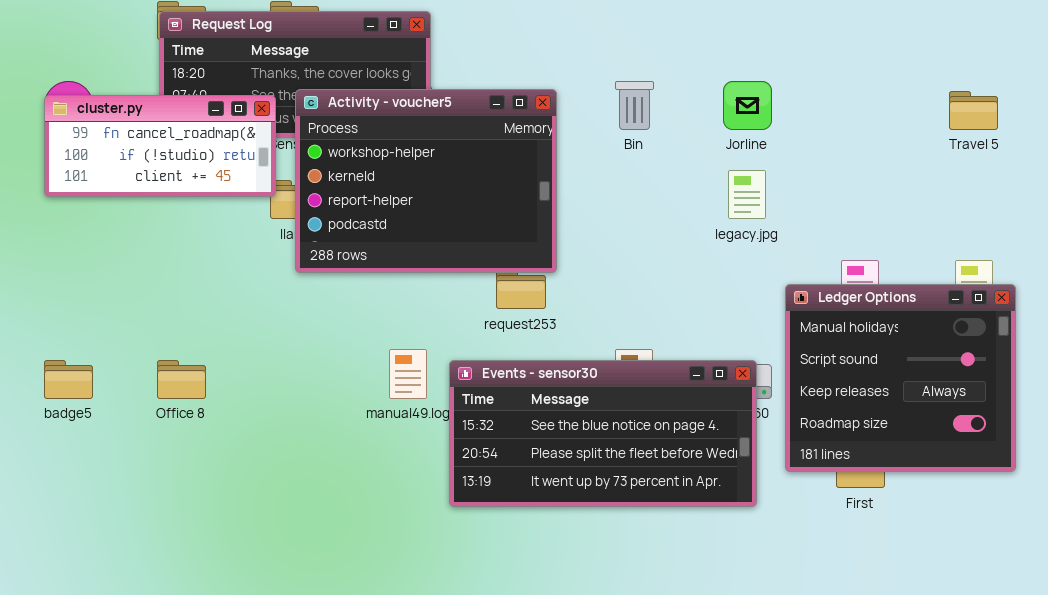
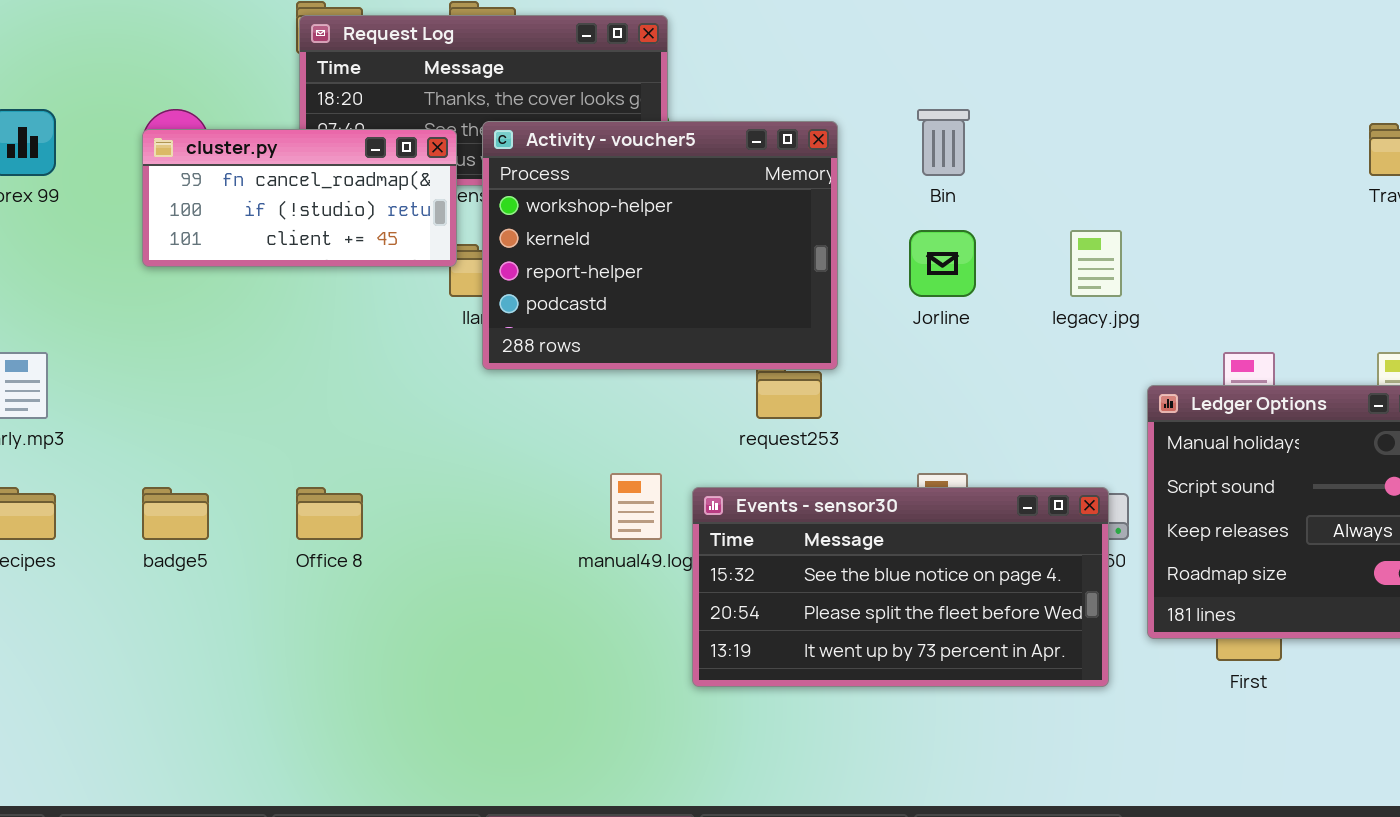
Jorline: [723,81,772,130] -> [909,230,976,297], moved

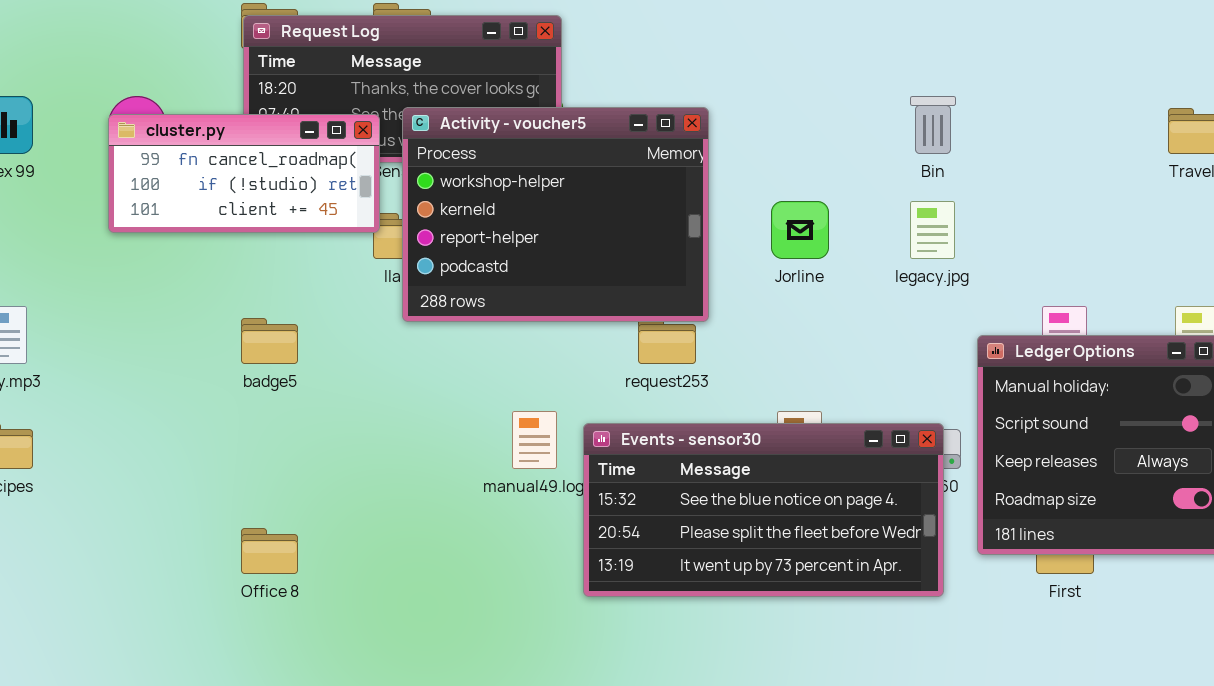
Bin: [917,109,970,176] -> [910,96,956,154], moved
badge5: [142,487,209,540] -> [241,318,298,364], moved
Office 8: [296,487,363,540] -> [241,528,298,574], moved

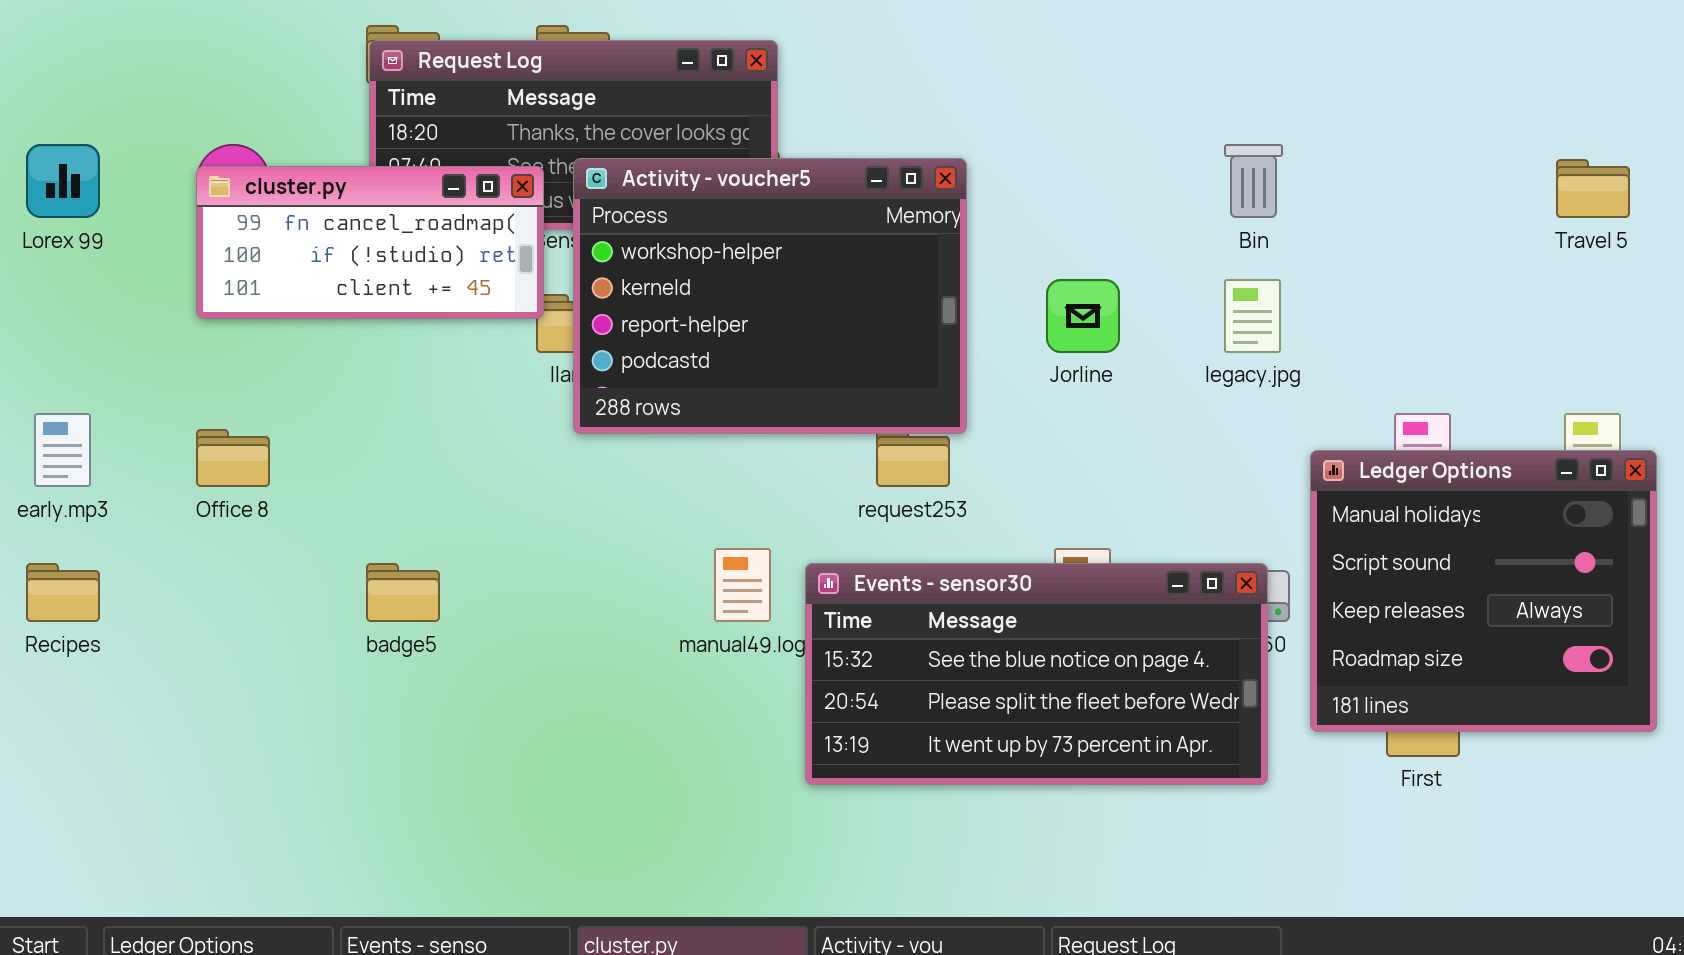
badge5: [241,318,298,364] -> [366,563,440,622], moved
Office 8: [241,528,298,574] -> [196,429,270,487], moved

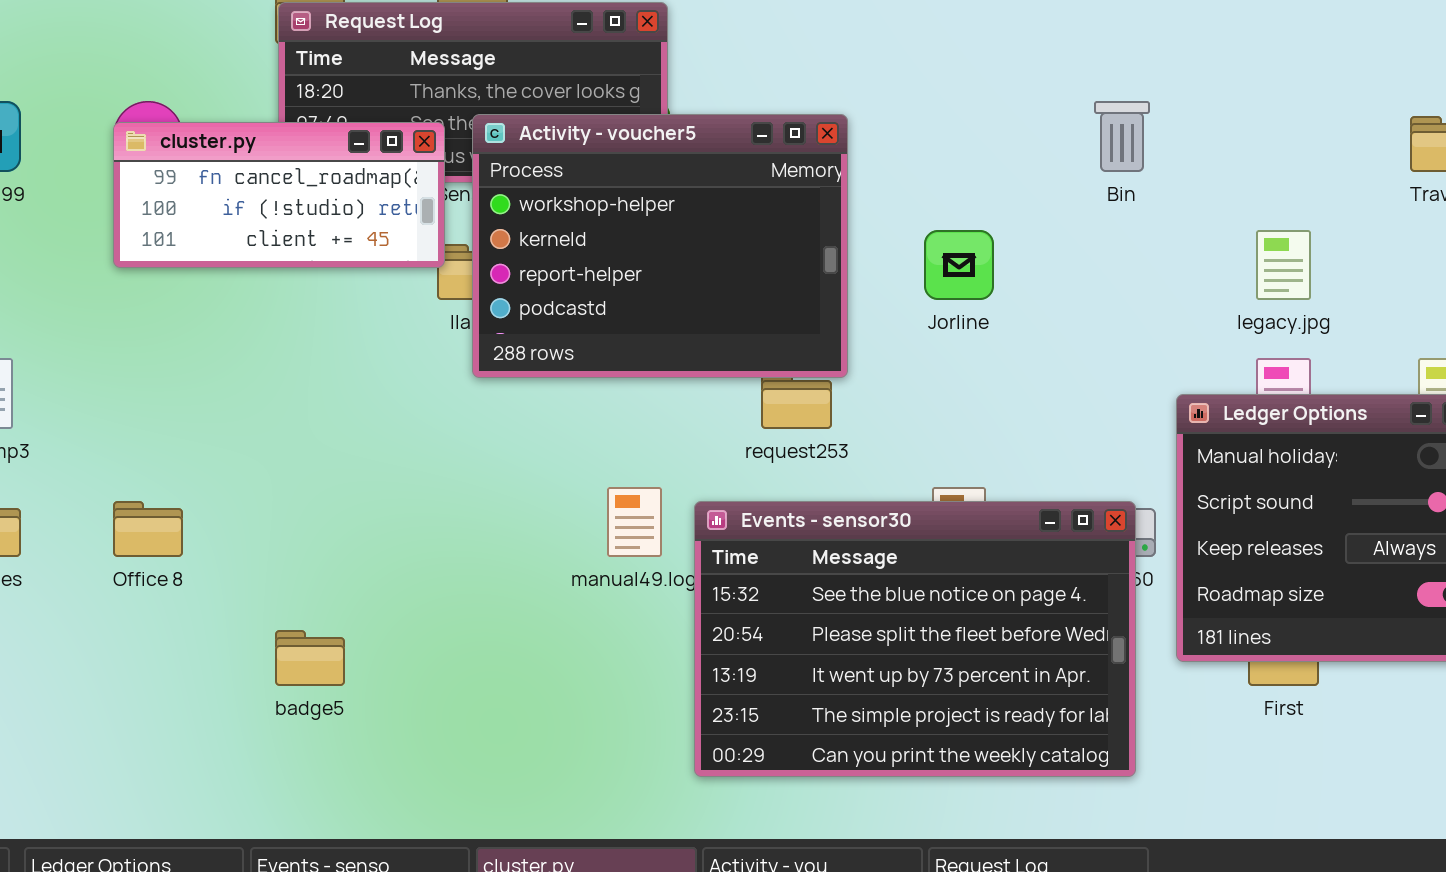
legacy.jpg: [1224,279,1281,353] -> [1256,230,1311,300], moved
Office 8: [196,429,270,487] -> [113,501,183,557], moved
badge5: [366,563,440,622] -> [275,630,345,686], moved
Events - sensor30: [805,563,1268,785] -> [694,501,1136,777], resized

